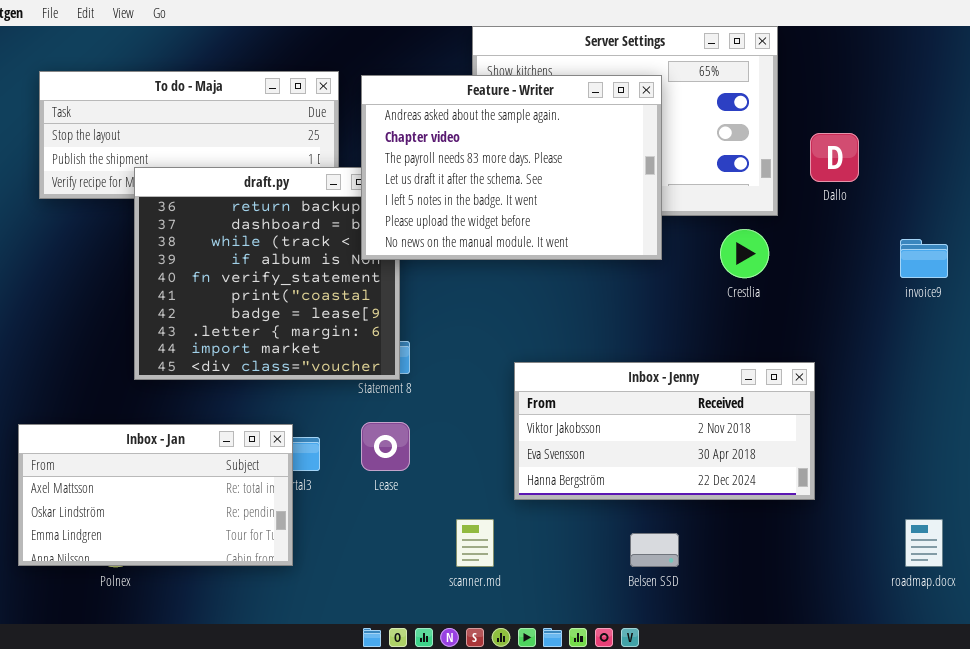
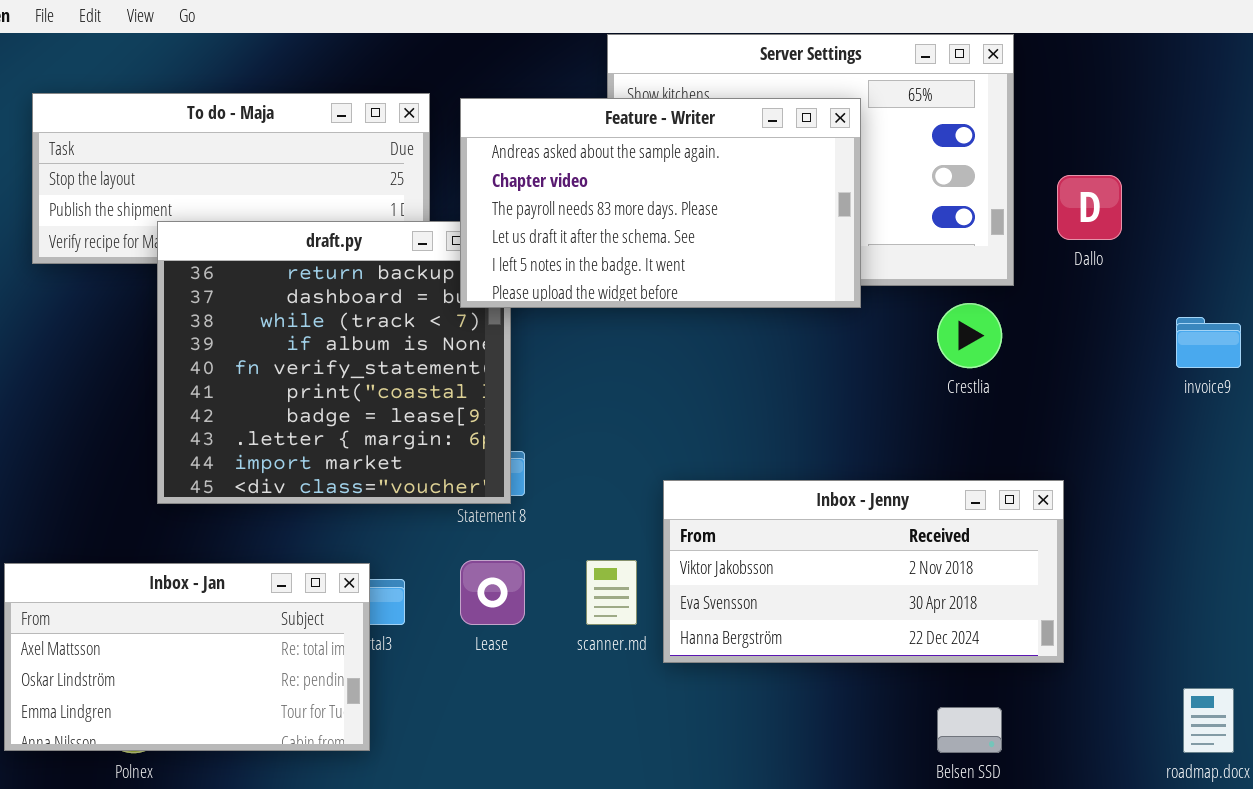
Feature - Writer: [361,75,662,260] -> [460,98,861,308], resized
scanner.md: [456,519,494,567] -> [586,560,637,625], moved
Belsen SSD: [630,533,679,567] -> [937,707,1002,753], moved

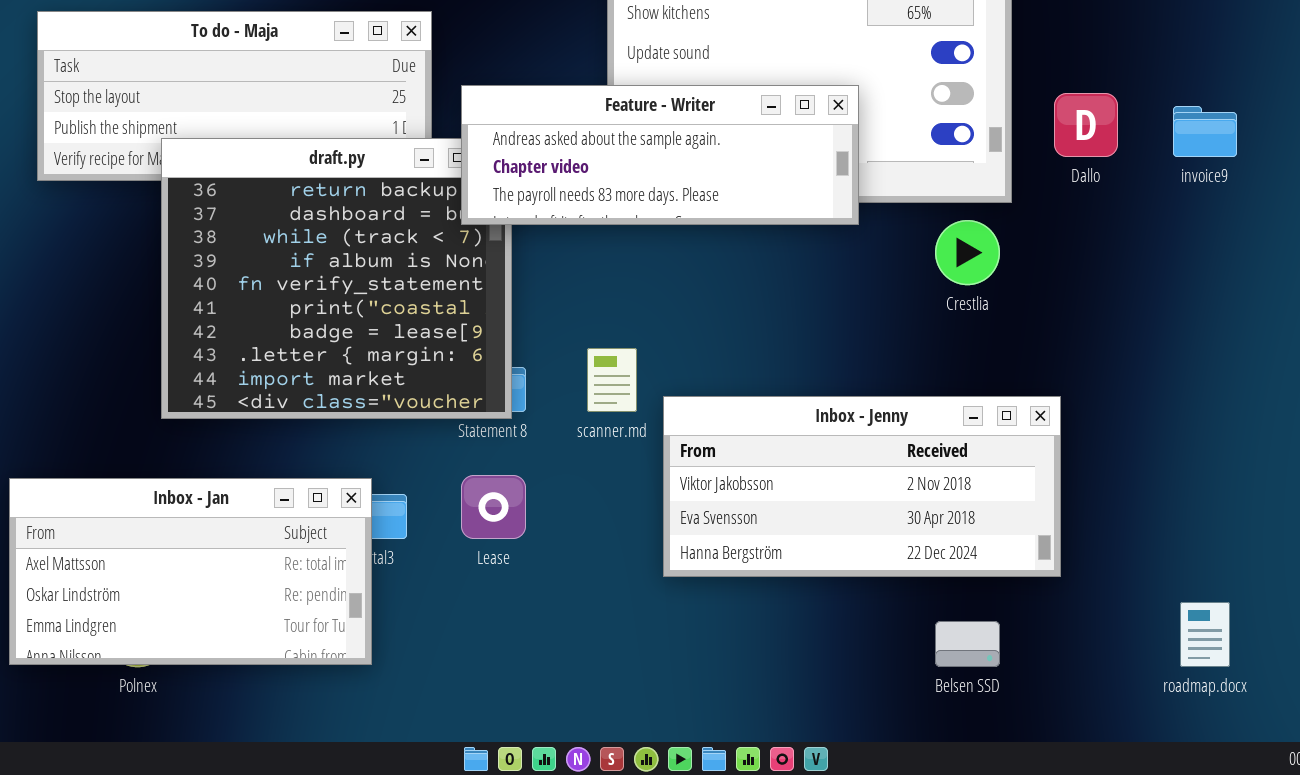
Feature - Writer: [460,98,861,308] -> [461,85,859,225], resized
invoice9: [1176,317,1241,368] -> [1173,106,1237,157], moved
scanner.md: [586,560,637,625] -> [587,348,637,412], moved

